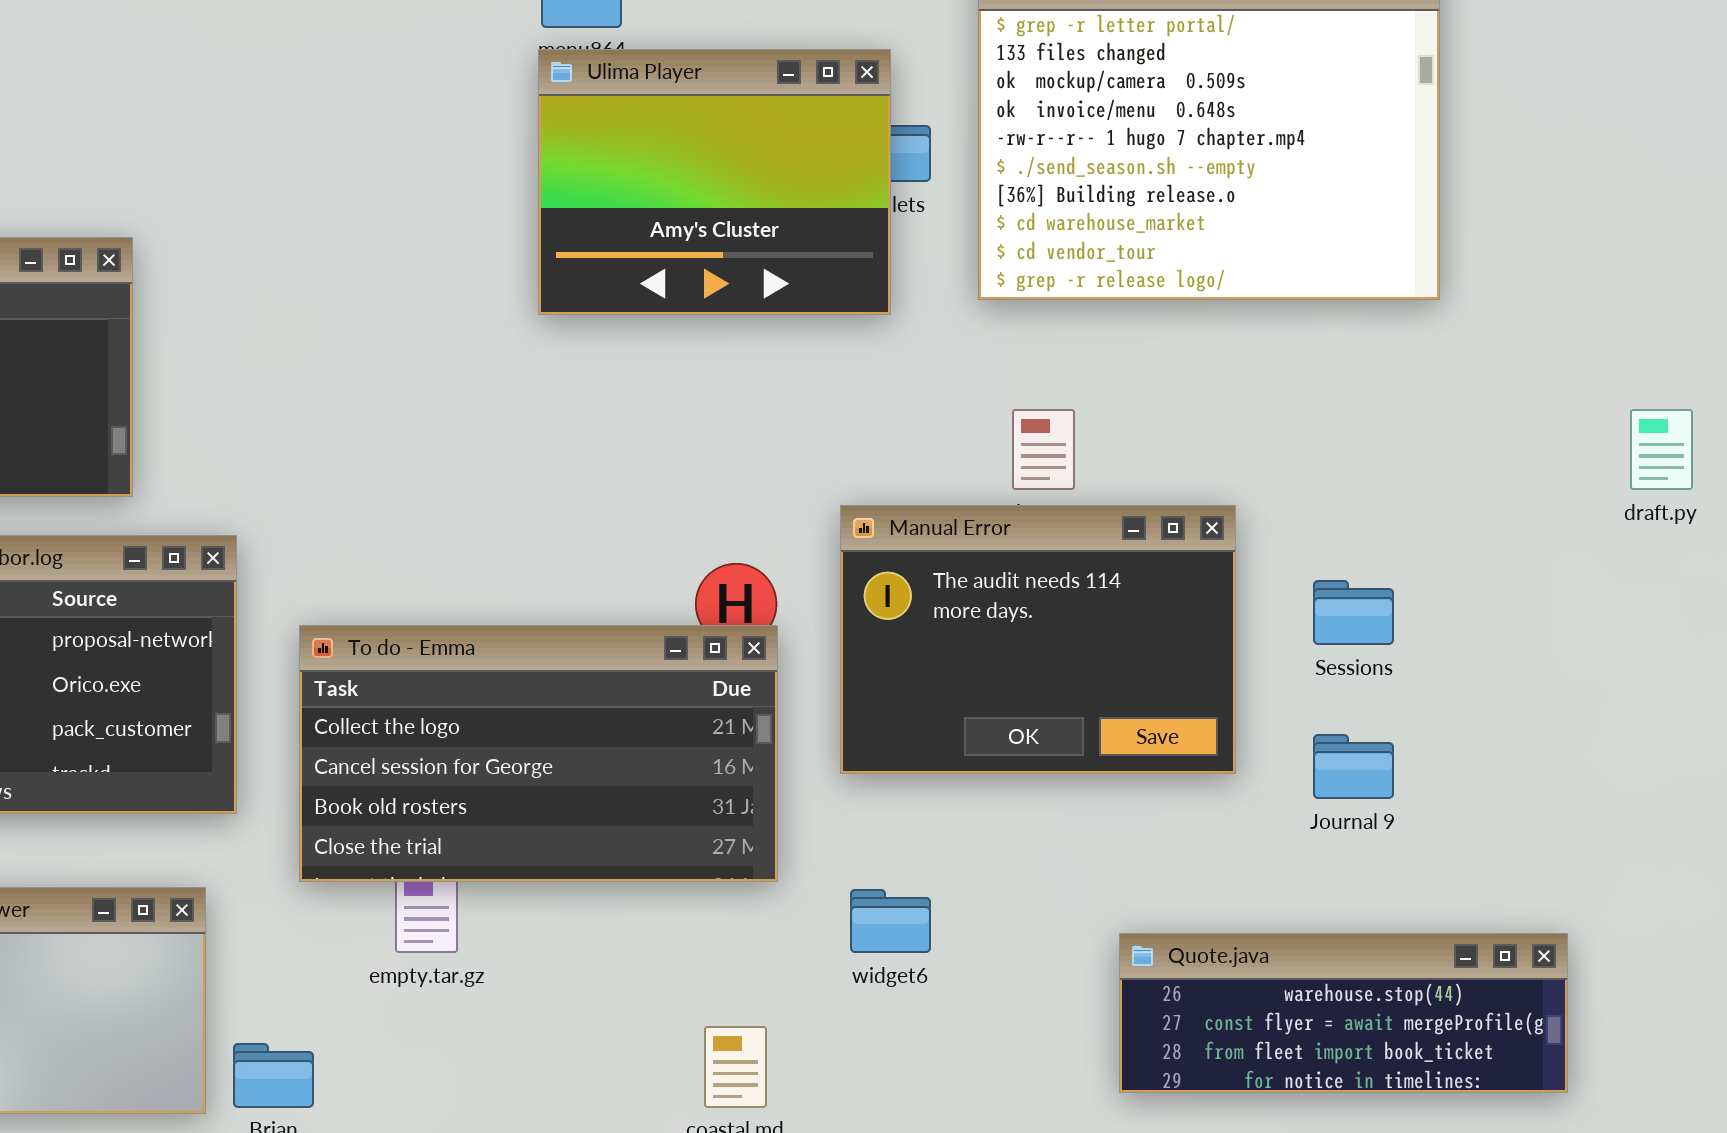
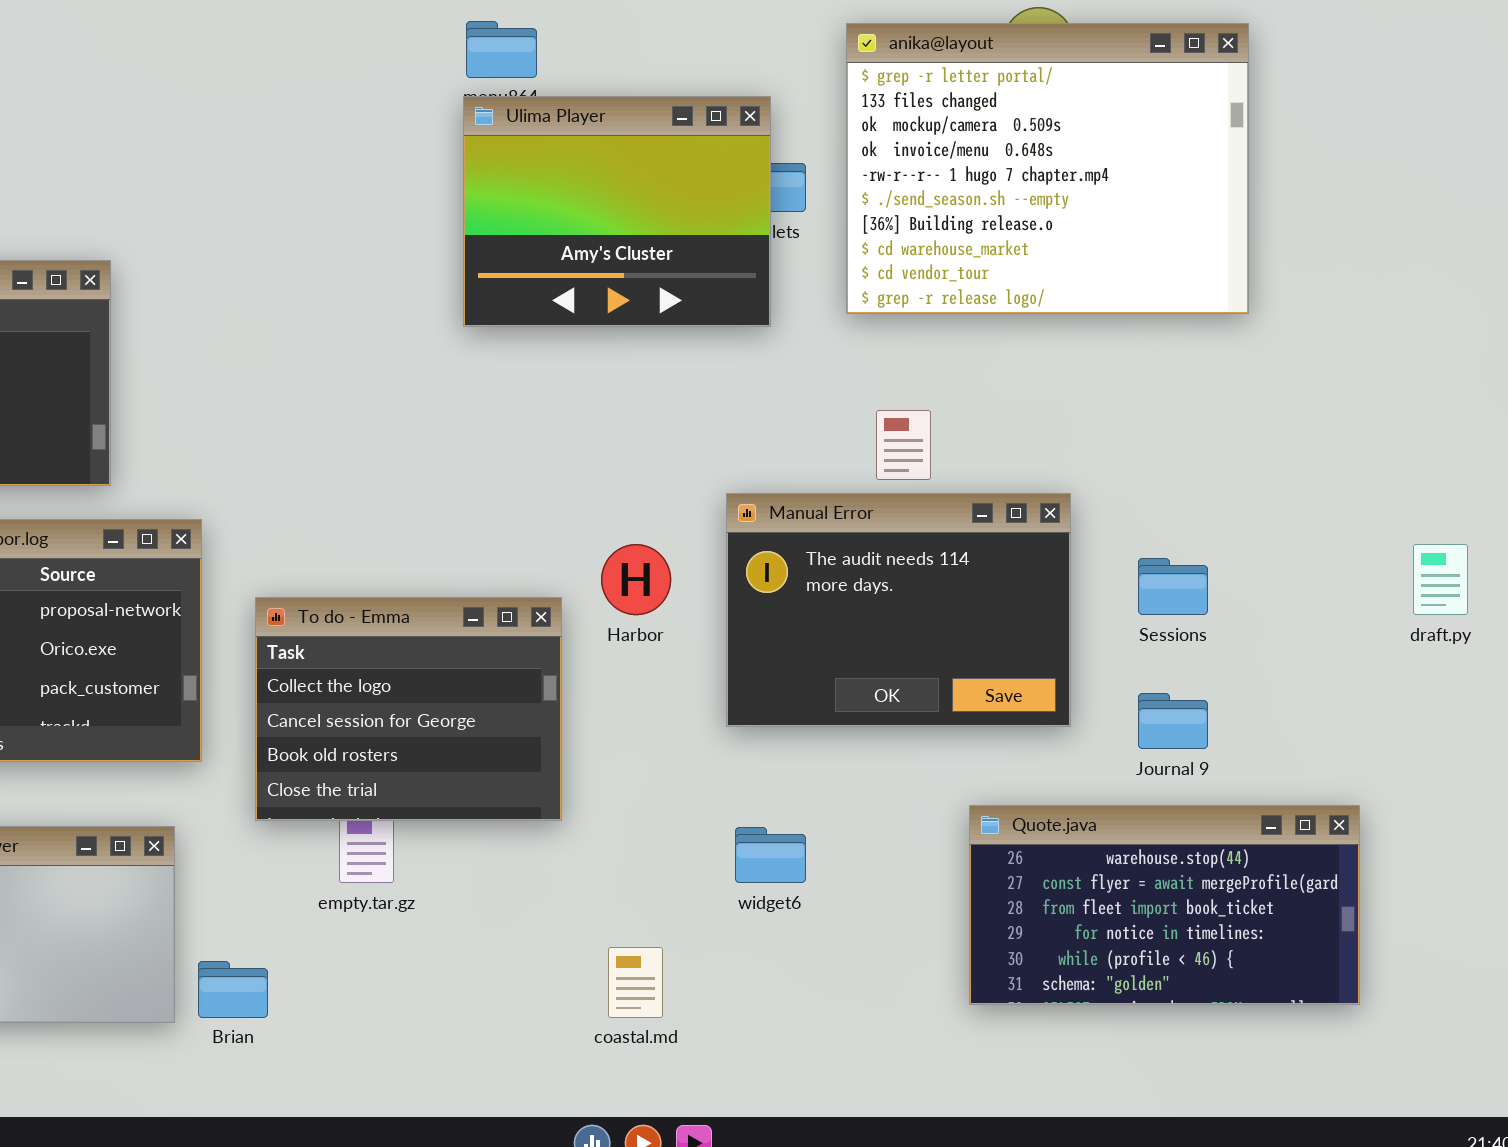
draft.py: [1630,409,1693,490] -> [1413,544,1468,615], moved
To do - Emma: [299,625,778,882] -> [255,597,562,821], resized
Quote.java: [1119,933,1568,1093] -> [969,805,1360,1005], resized

